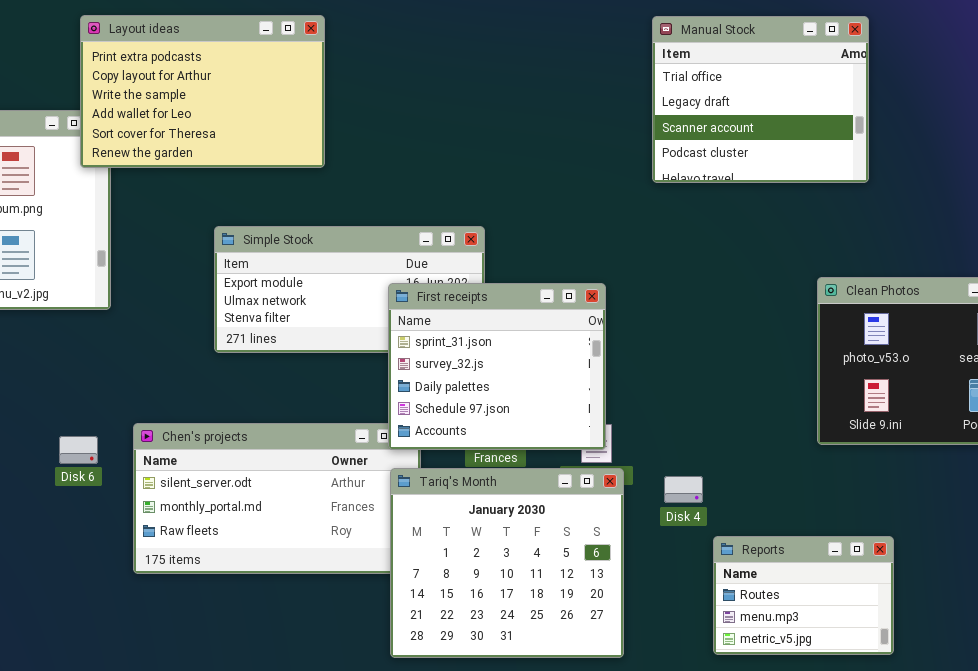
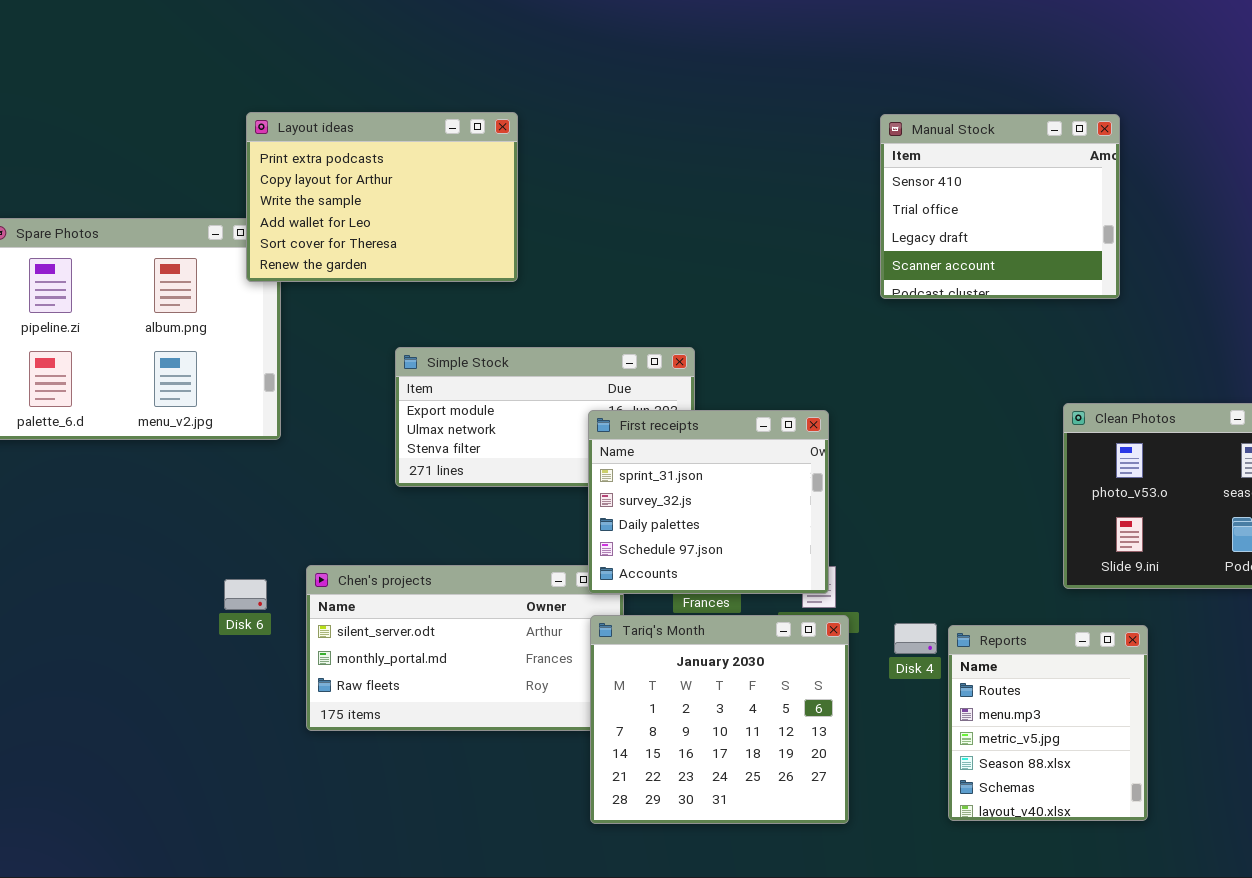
Manual Stock: [652,16,869,183] -> [880,114,1120,299], scrolled up 1 row
Reports: [713,536,894,655] -> [948,625,1148,821], resized

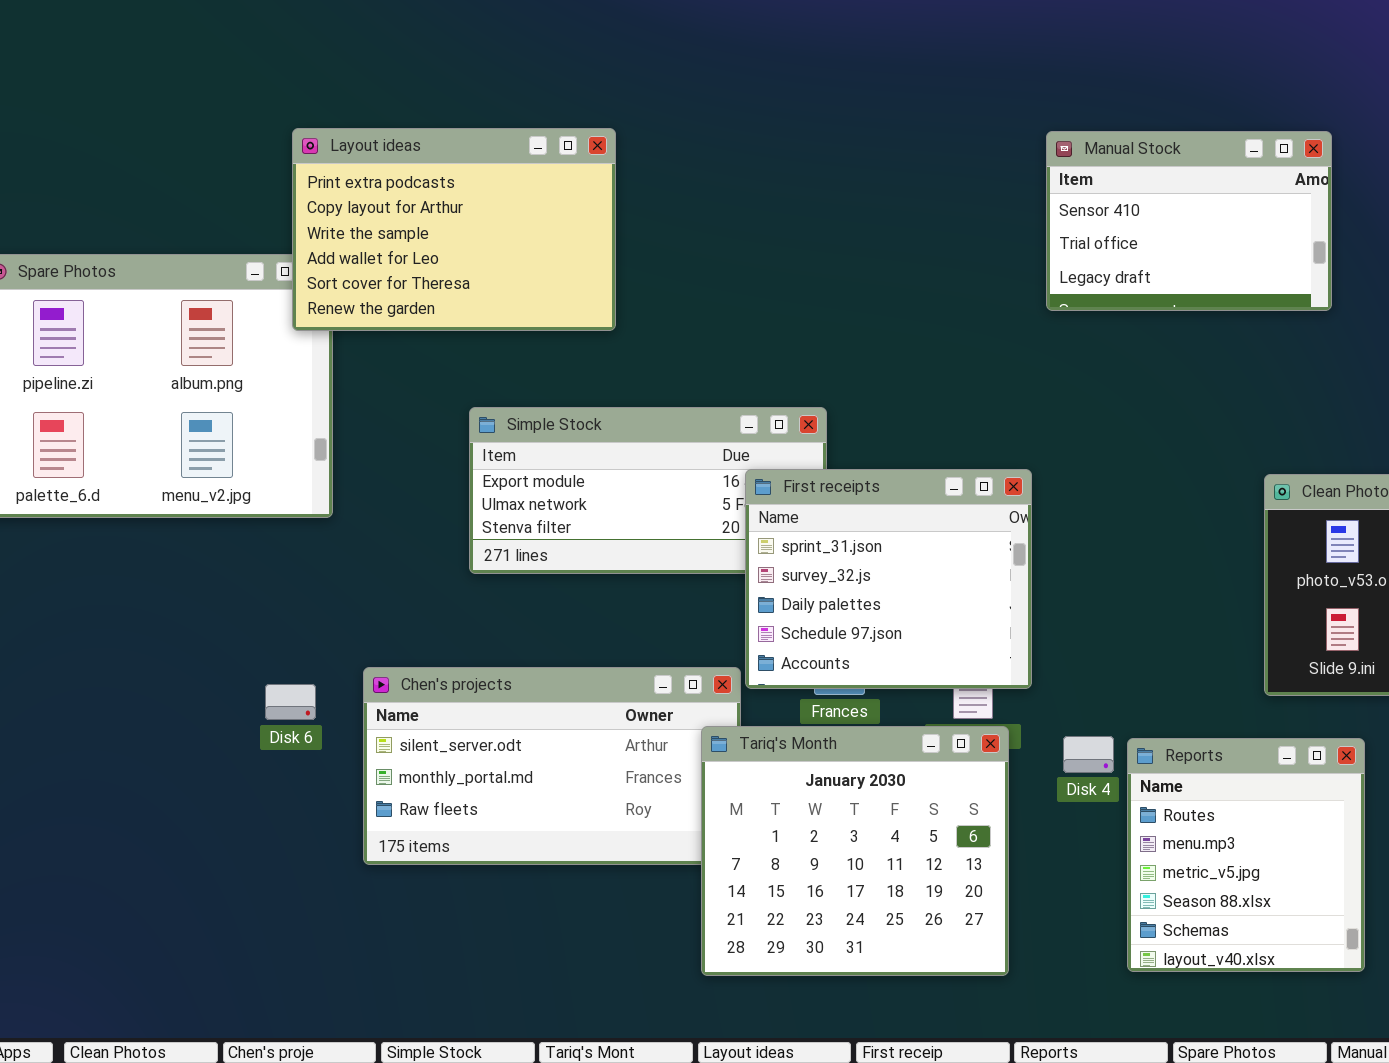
Manual Stock: [880,114,1120,299] -> [1046,131,1332,311], resized
First receipts: [588,410,829,594] -> [745,469,1032,689], moved

